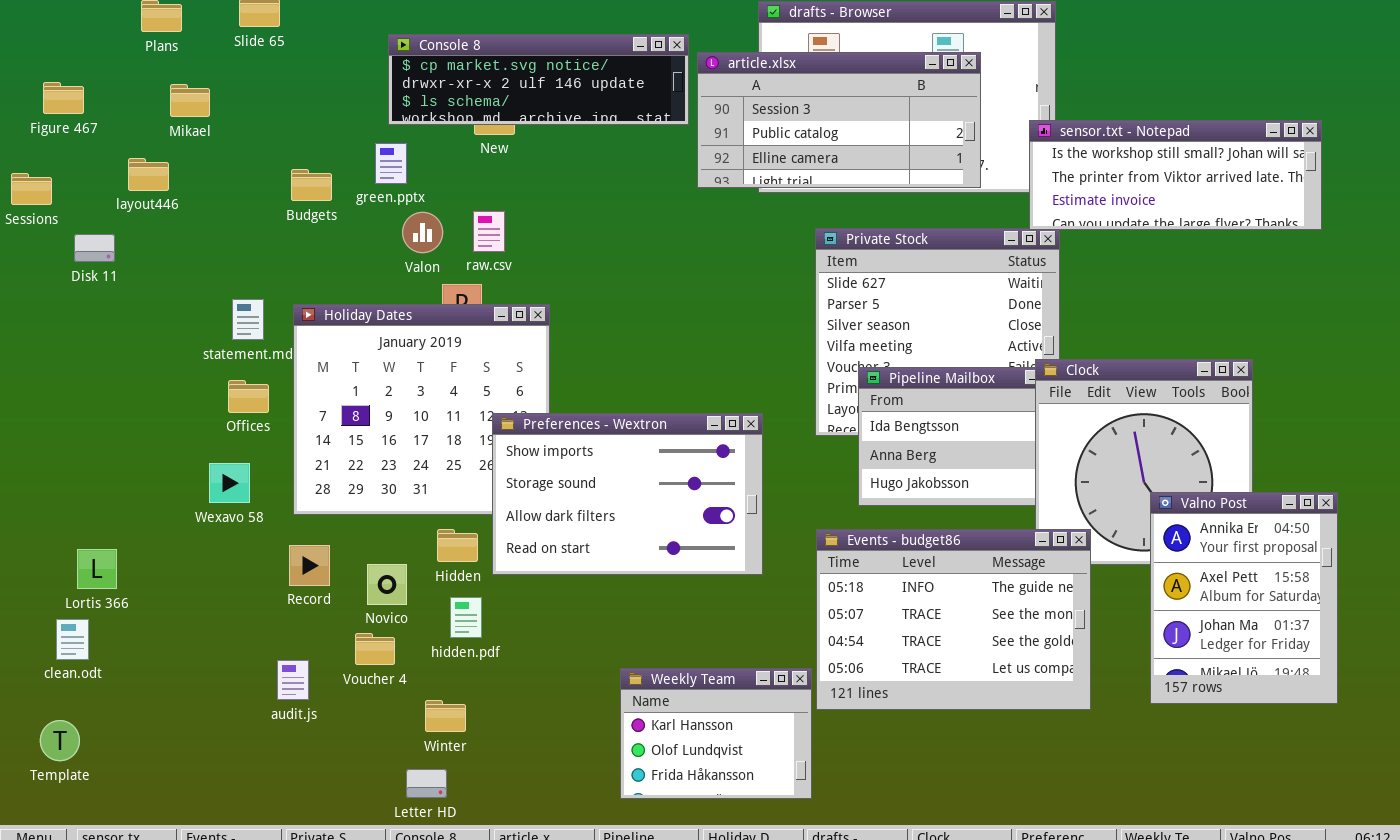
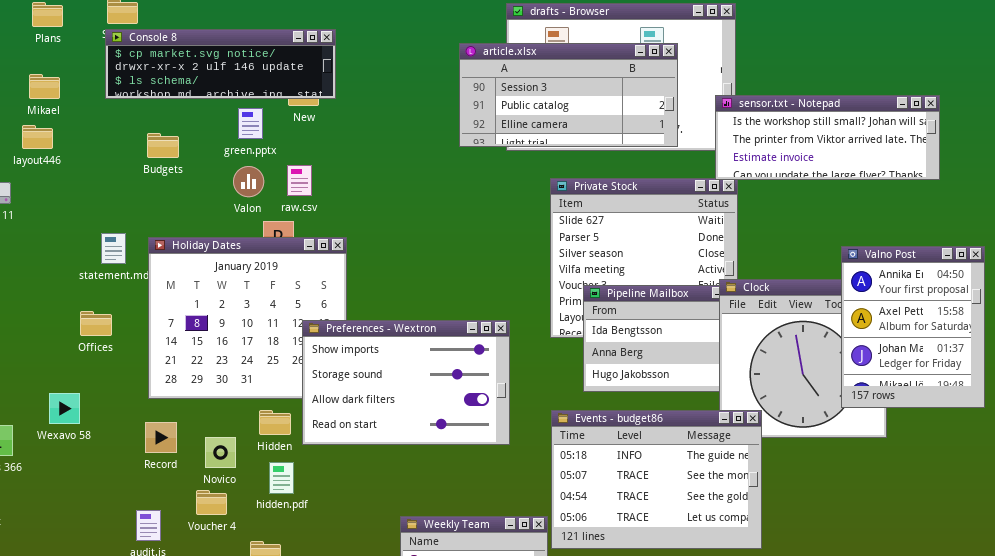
Console 8: [388,34,689,125] -> [105,29,336,99], moved
Mikael: [170,84,210,117] -> [29,74,60,99], moved
green.pptx: [375,143,407,184] -> [238,108,263,139], moved
Offices: [228,380,269,413] -> [80,311,112,336], moved
Wexavo 58: [209,463,250,503] -> [49,393,80,424], moved
Valno Post: [1150,492,1338,704] -> [841,246,985,408], moved

